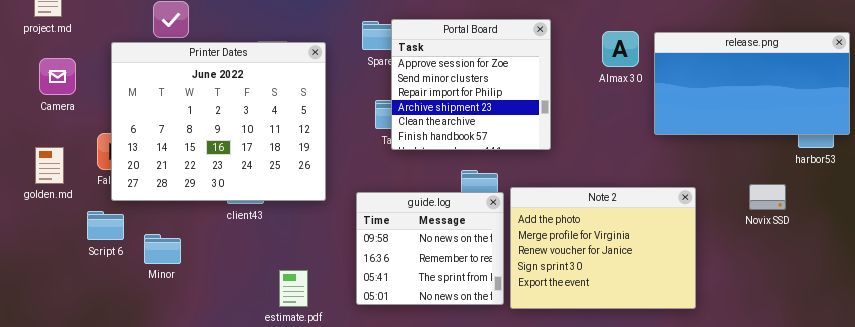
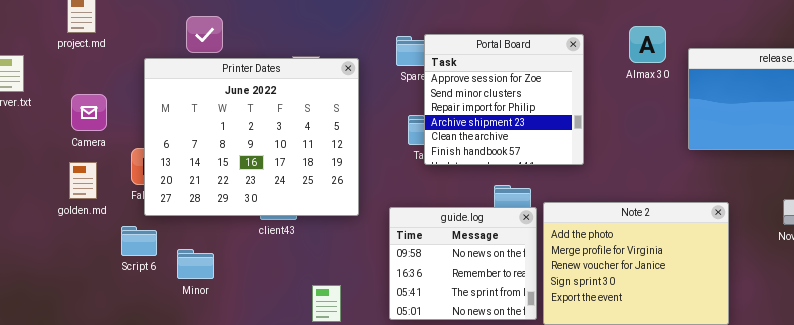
Almax 30: [602,31,639,67] -> [629,26,666,63], moved
Camera: [39,58,76,95] -> [71,94,107,131], moved

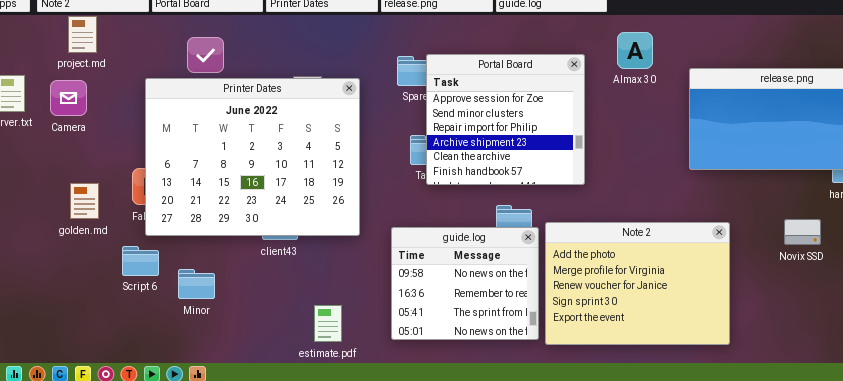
Almax 30: [629,26,666,63] -> [617,32,653,69], moved
Camera: [71,94,107,131] -> [50,80,87,116], moved

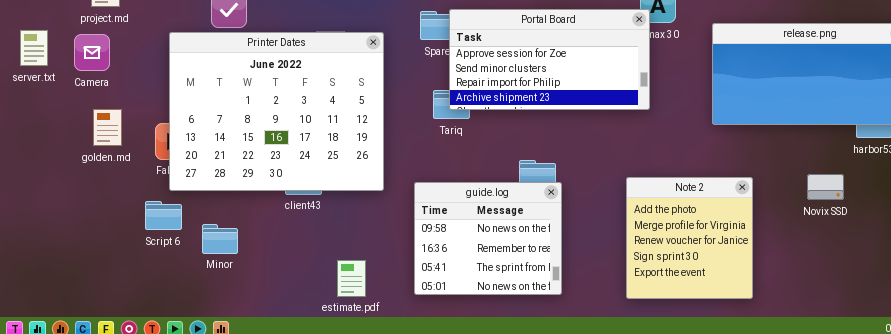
Portal Board: [426,54,585,185] -> [449,9,650,110], resized
golden.md: [70,183,99,219] -> [93,109,122,146], moved
Note 2: [545,222,730,345] -> [626,177,753,299], resized

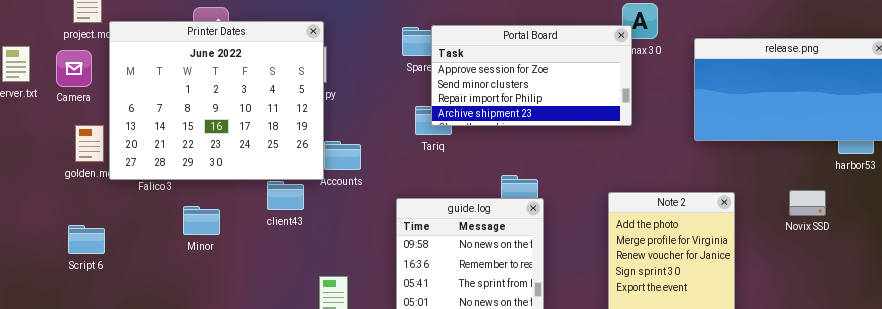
Printer Dates: [169,32,384,191] -> [109,21,324,180], moved
Script 6: [145,201,182,230] -> [68,225,105,254], moved
Minor: [202,224,238,254] -> [183,206,220,235], moved

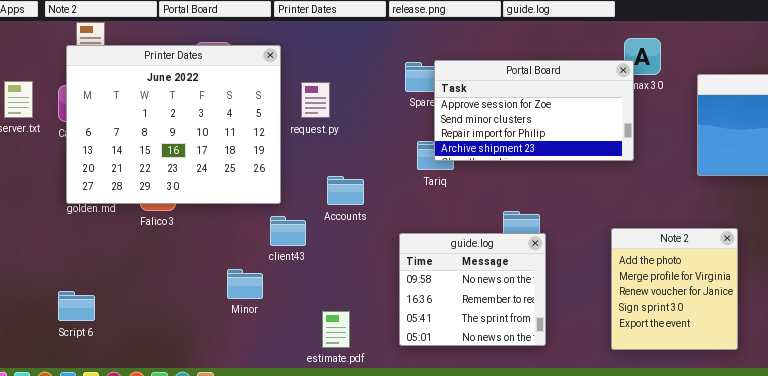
Printer Dates: [109,21,324,180] -> [66,45,281,204], moved
Minor: [183,206,220,235] -> [227,269,263,299], moved
Script 6: [68,225,105,254] -> [58,291,95,321], moved

